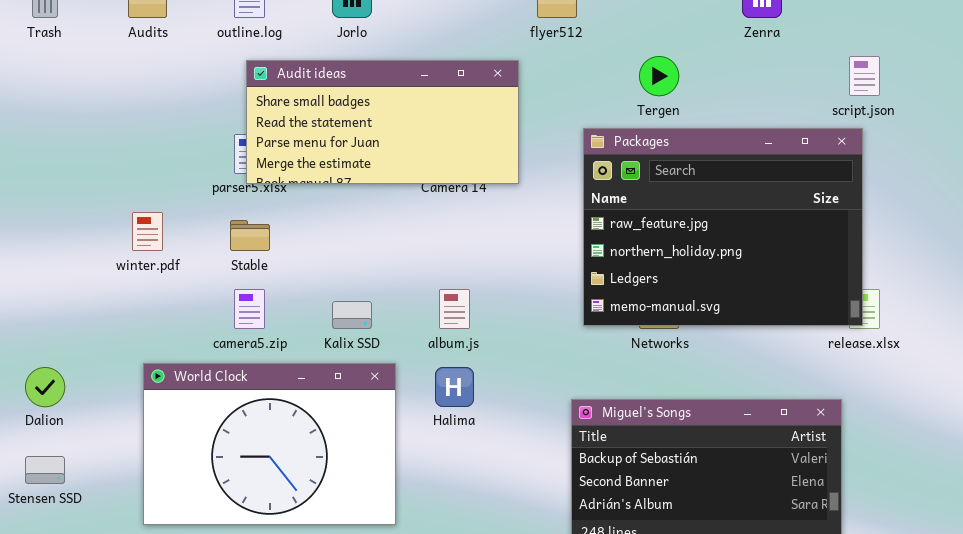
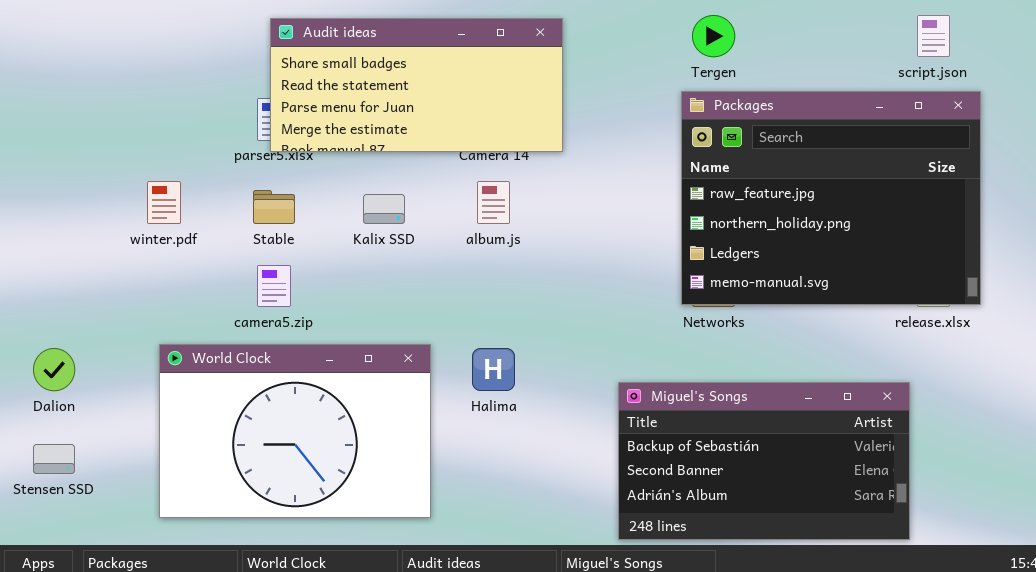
Packages: [583,128,863,326] -> [681,91,981,305], moved
album.js: [439,289,470,329] -> [477,181,510,224], moved
Kalix SSD: [332,301,372,329] -> [363,194,405,224], moved

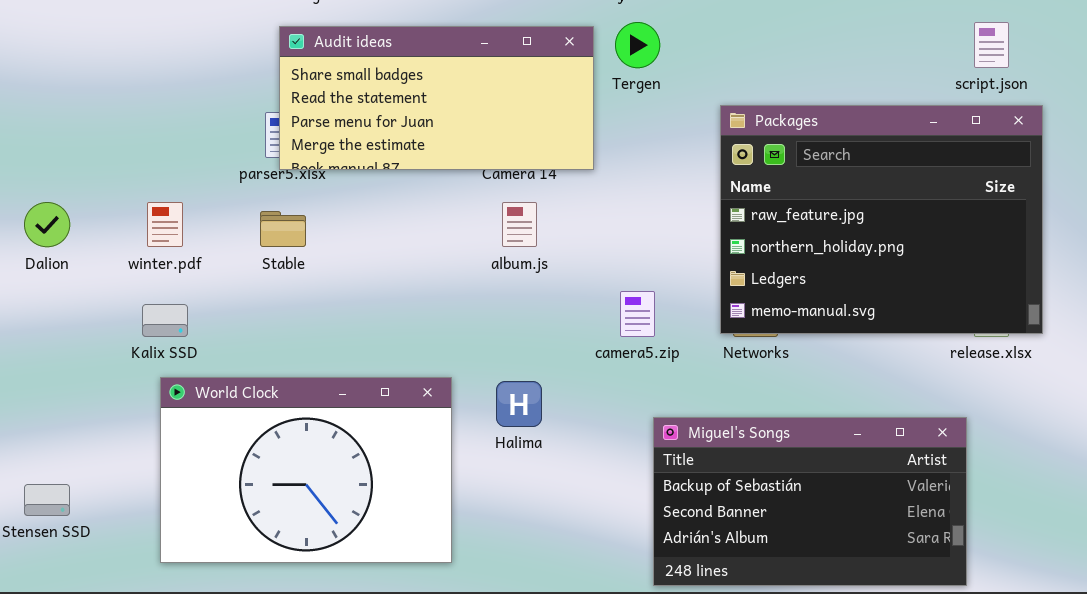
Tergen: [692,15,735,57] -> [615,22,660,68], moved
Kalix SSD: [363,194,405,224] -> [142,304,188,337], moved
camera5.zip: [257,265,291,307] -> [620,291,655,337], moved
Dalion: [33,348,75,391] -> [24,202,70,247], moved

